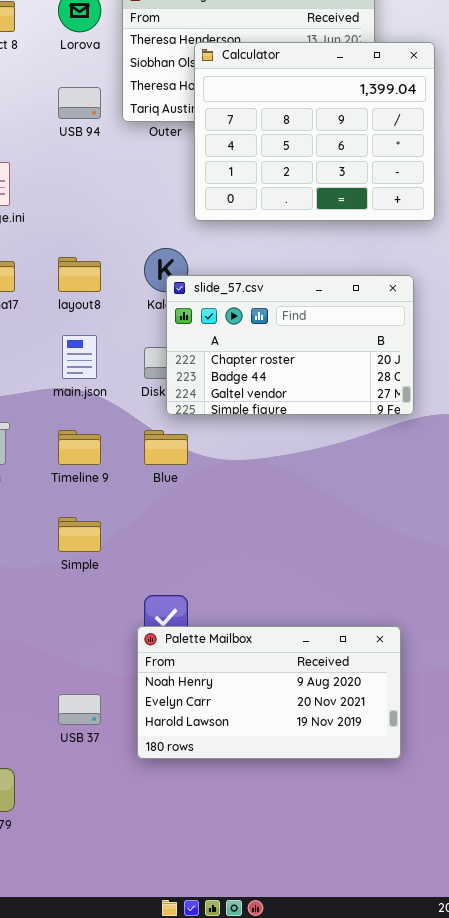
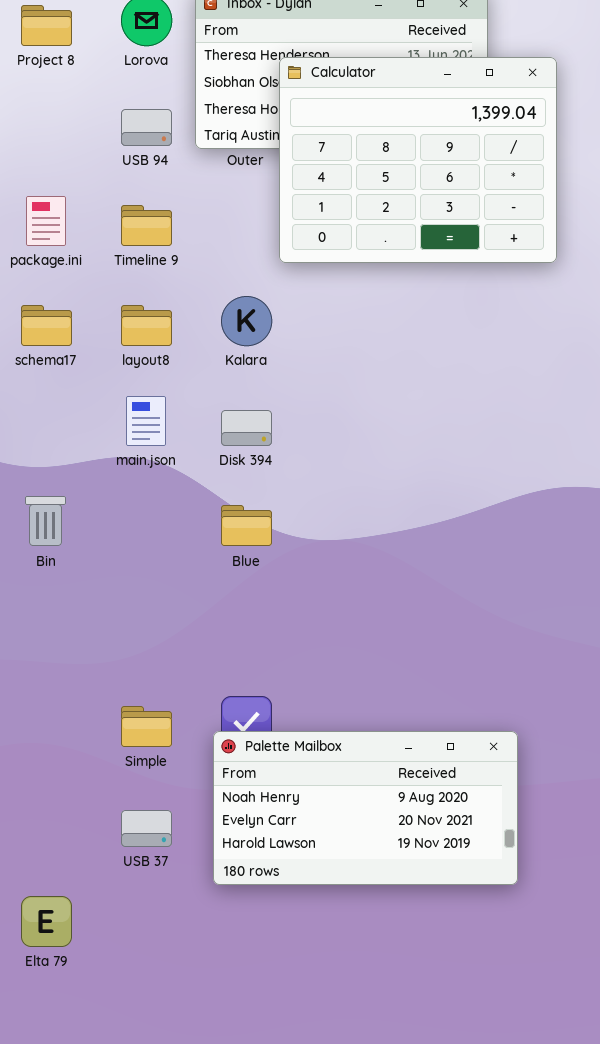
slide_57.csv: [166,275,414,415] -> none, closed
Timeline 9: [58,430,101,465] -> [121,205,172,246], moved
Simple: [58,517,101,552] -> [121,706,172,747], moved

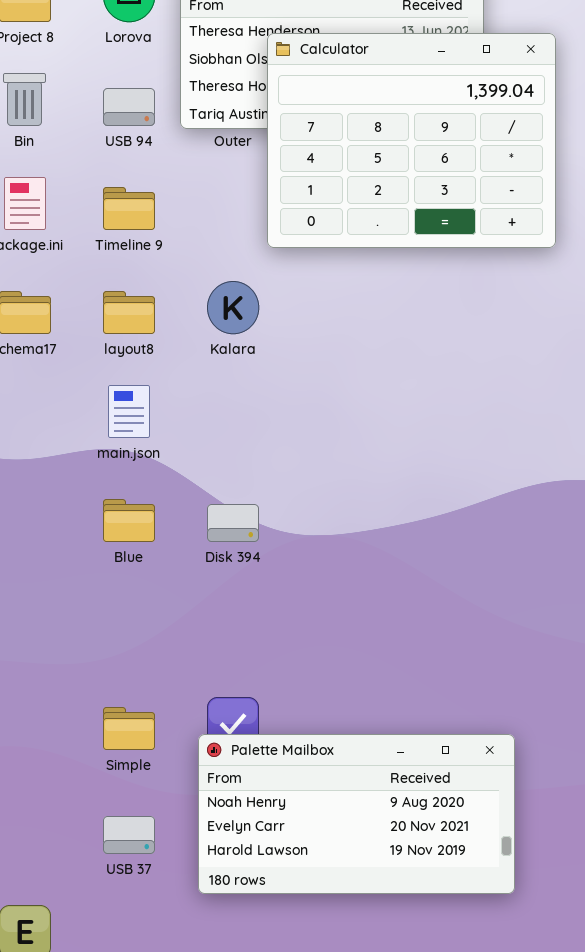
Disk 394: [221,410,272,446] -> [207,504,259,542], moved
Bin: [25,496,66,546] -> [3,73,46,126], moved
Blue: [221,505,272,546] -> [103,499,155,542], moved

